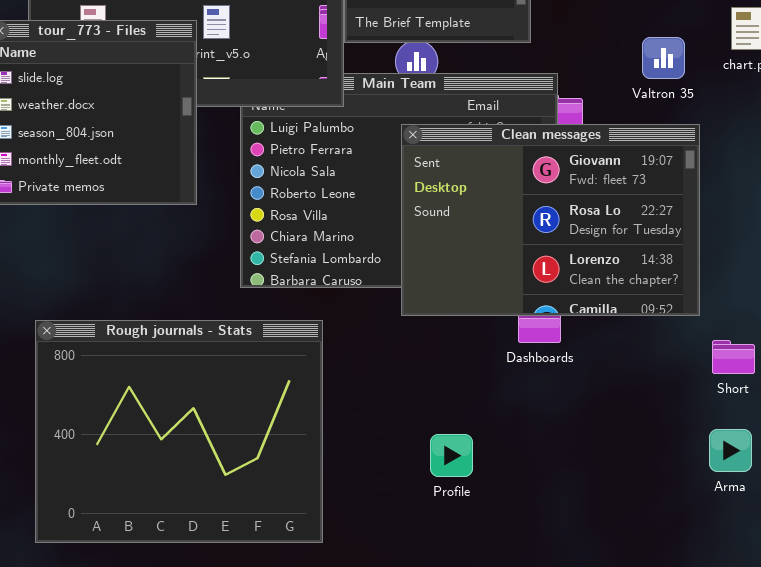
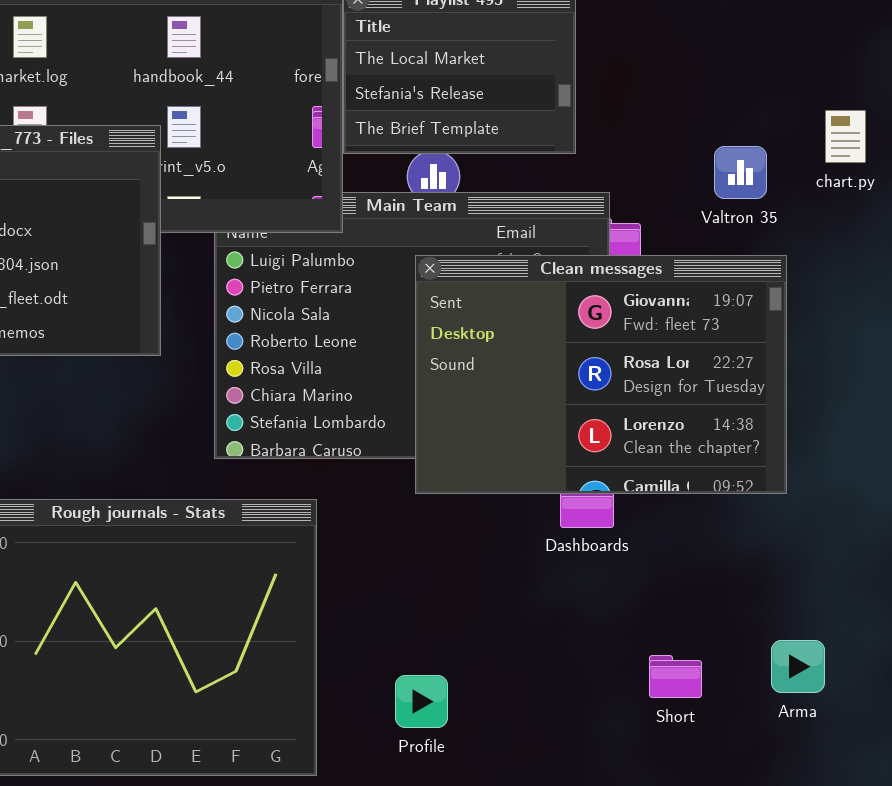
Short: [712,340,755,374] -> [649,655,702,698], moved
Arma: [709,429,752,472] -> [771,640,825,693], moved
Profile: [430,434,473,477] -> [395,675,448,728], moved

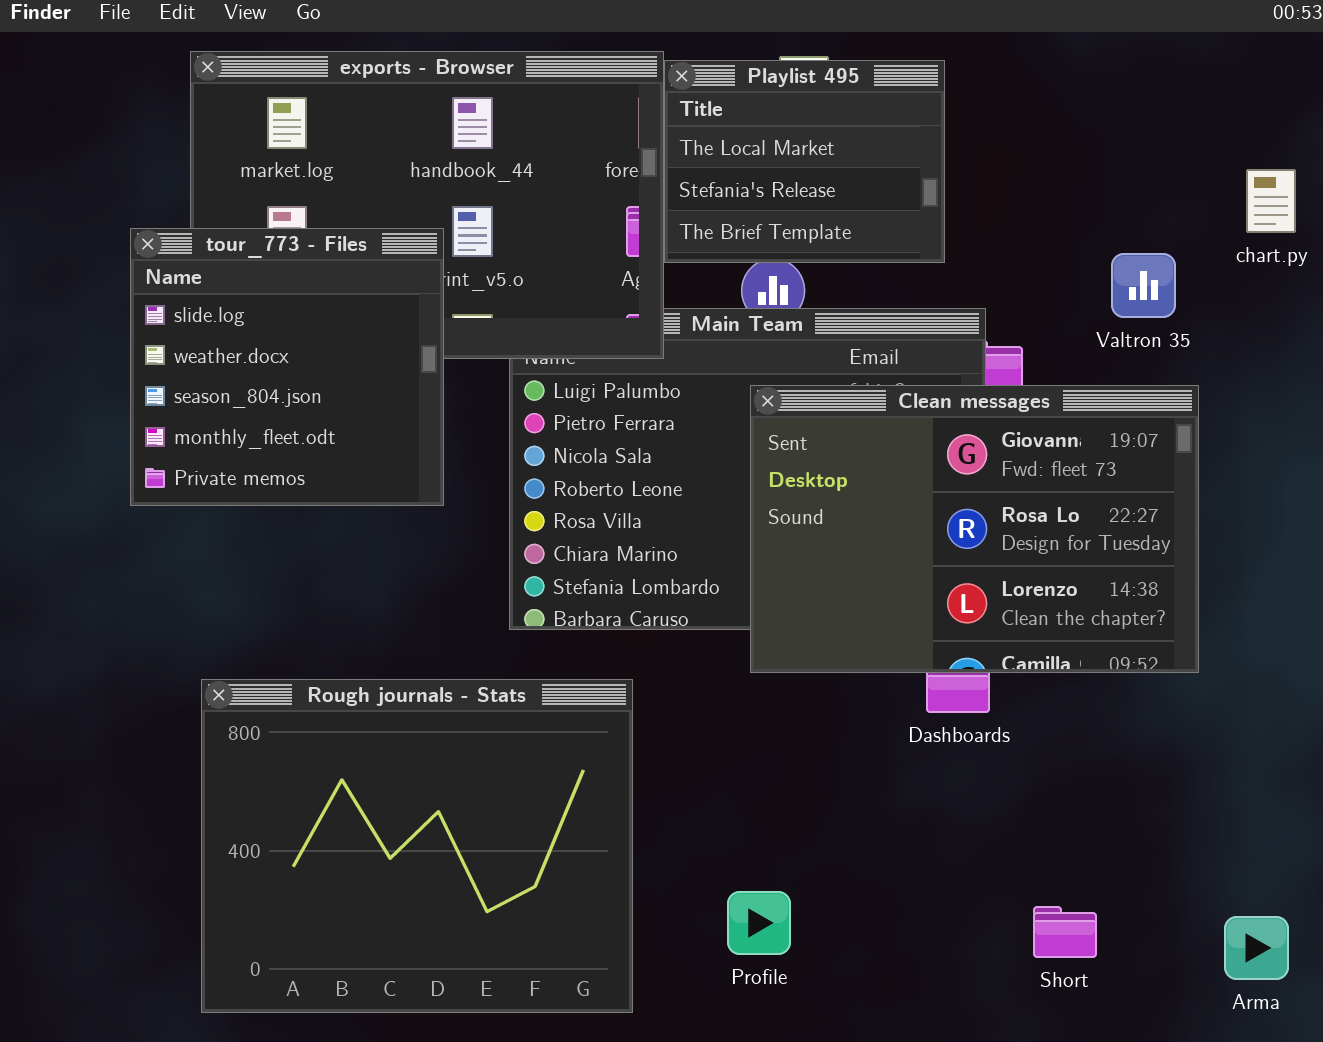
chart.py: [825,110,866,163] -> [1246,169,1296,233], moved
Arma: [771,640,825,693] -> [1224,916,1289,980], moved
Short: [649,655,702,698] -> [1033,906,1097,958], moved

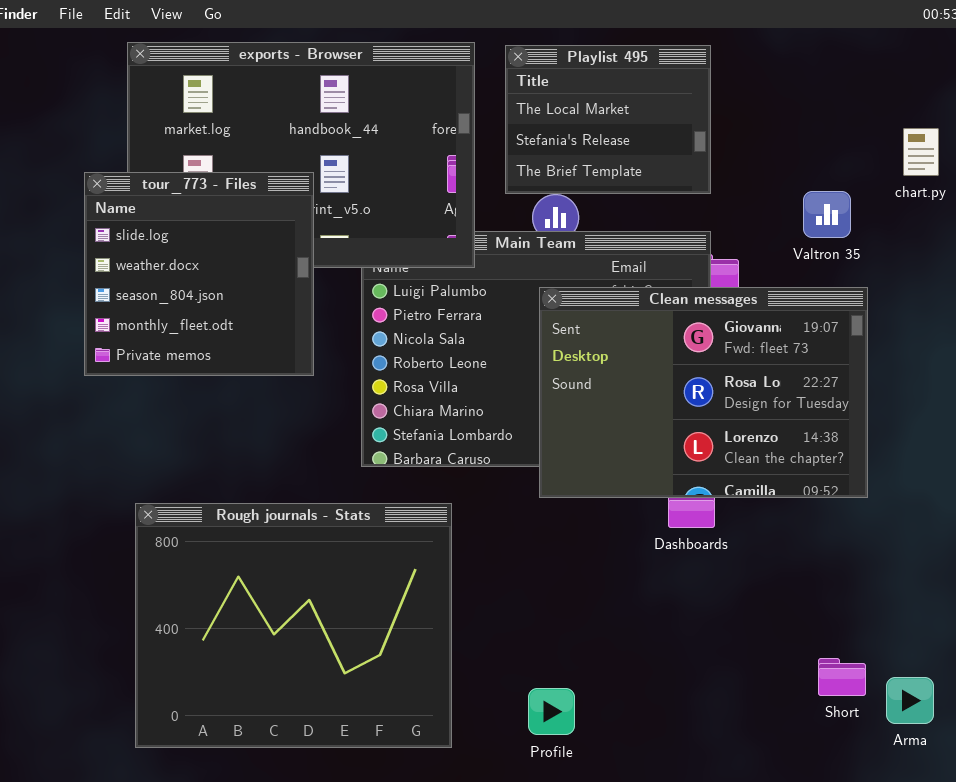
Playlist 495: [664,60,945,263] -> [505,45,711,194], moved
Profile: [727,891,791,955] -> [528,688,575,735], moved
Short: [1033,906,1097,958] -> [818,658,866,696], moved

